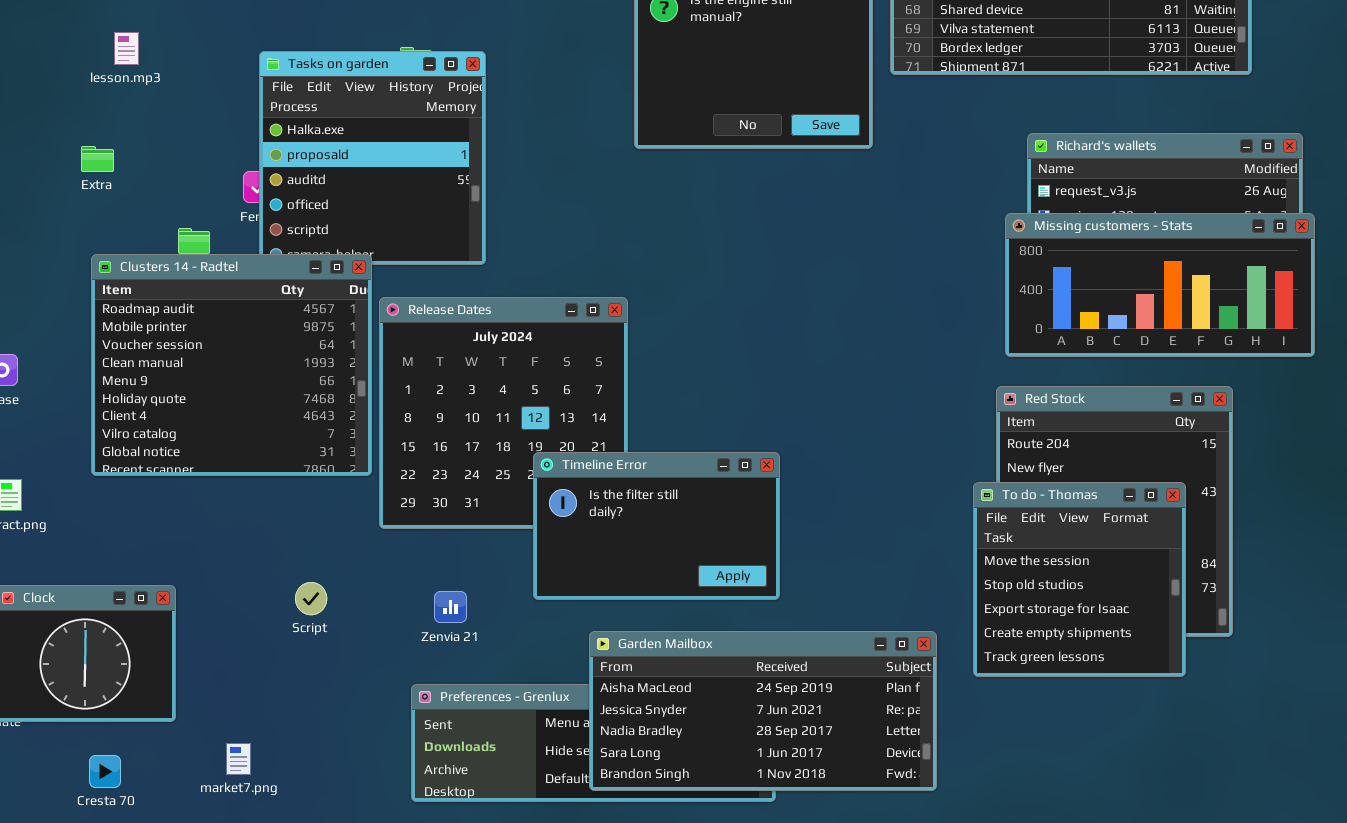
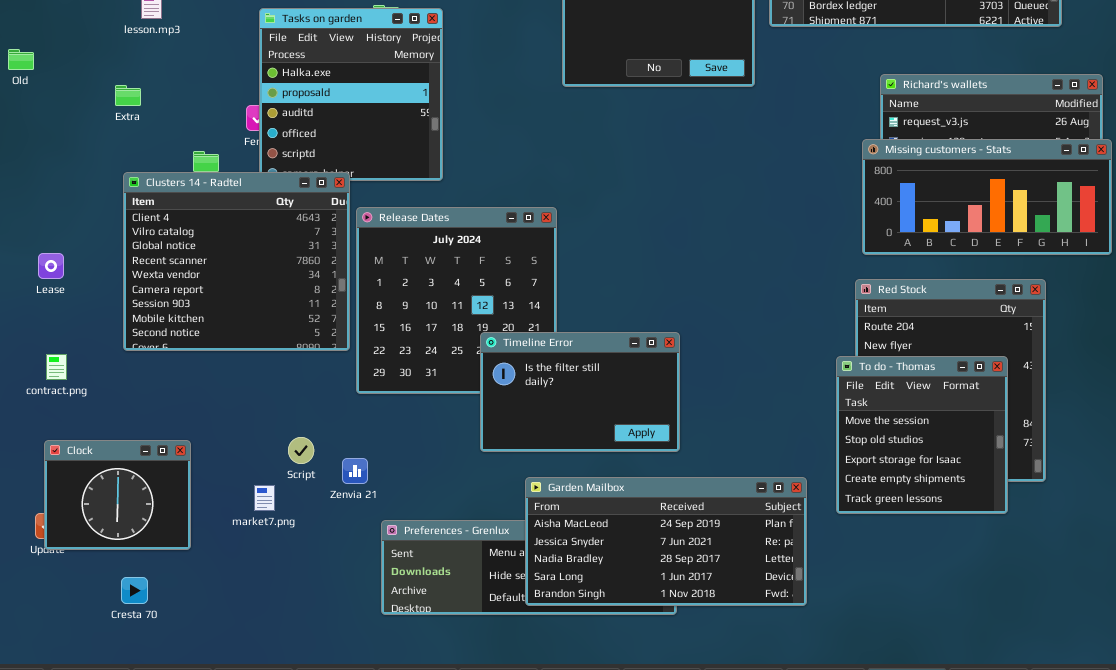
Clusters 14 - Radtel: [91,254,372,476] -> [123,172,350,351], scrolled down 6 rows
Zenvia 21: [434,591,467,623] -> [342,458,368,484], moved
market7.png: [226,743,251,775] -> [254,485,275,511], moved

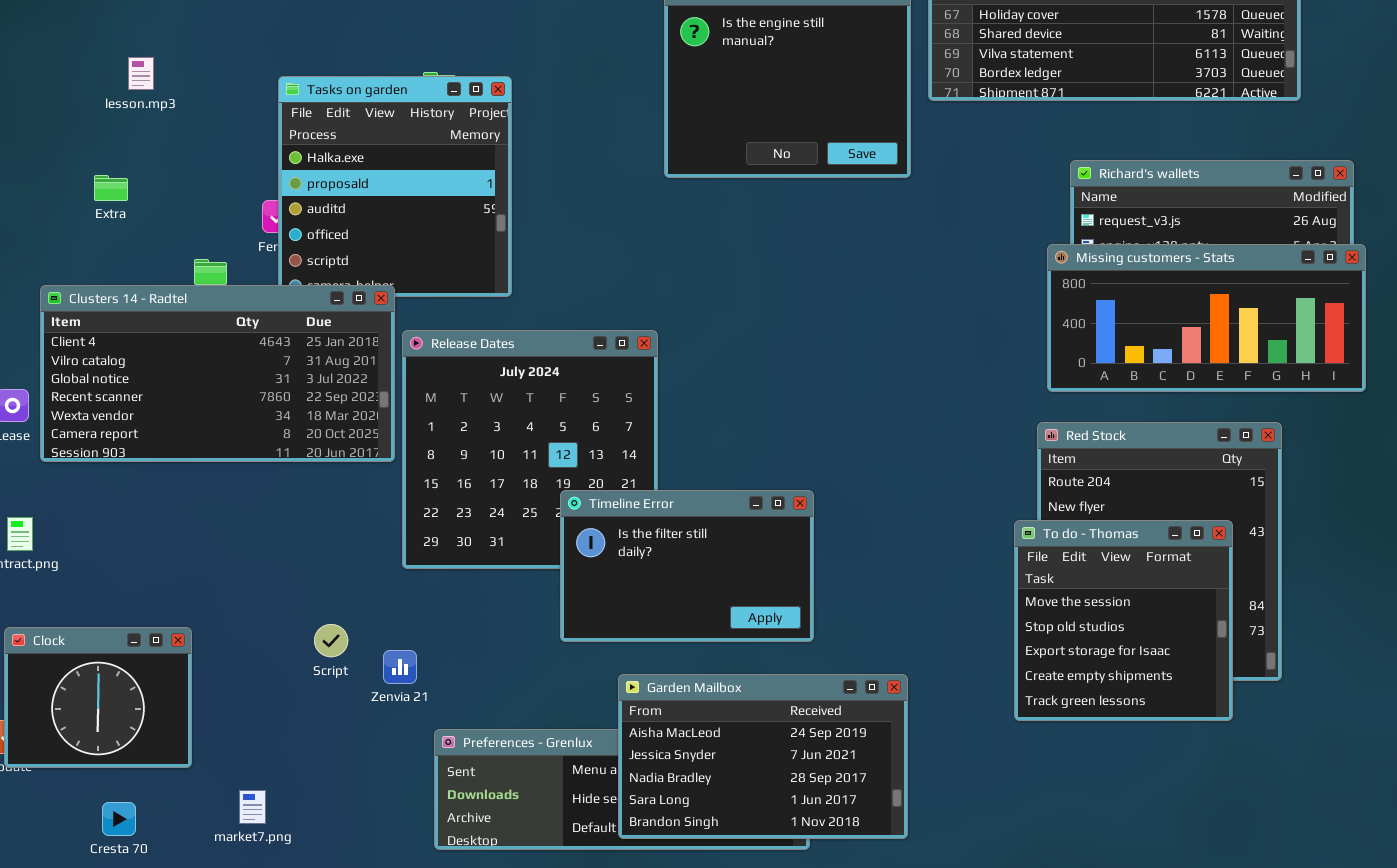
Clusters 14 - Radtel: [123,172,350,351] -> [40,285,395,462], resized
Garden Mailbox: [525,477,807,606] -> [618,674,908,839], resized
market7.png: [254,485,275,511] -> [239,790,266,824], moved

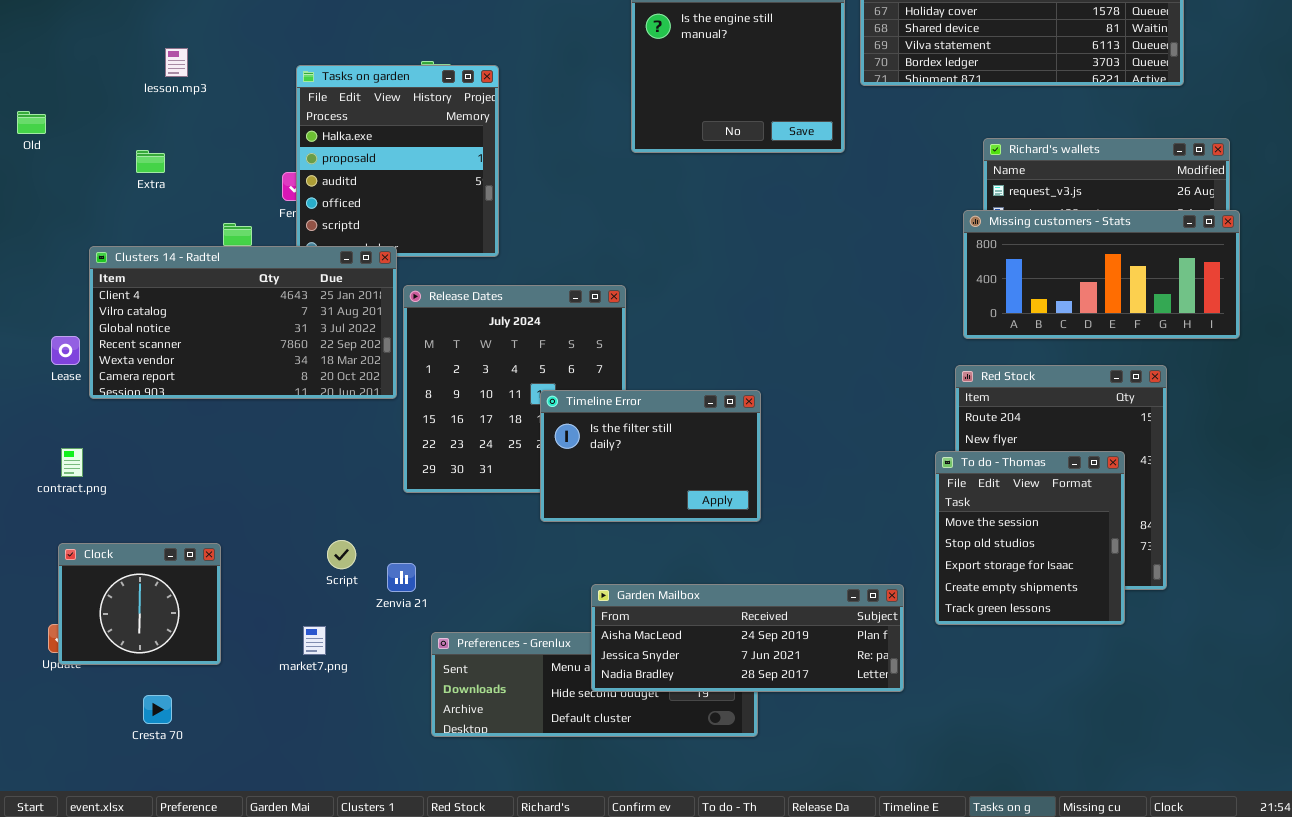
Timeline Error: [560,490,814,642] -> [540,390,761,522], moved
Garden Mailbox: [618,674,908,839] -> [591,584,904,692], resized
market7.png: [239,790,266,824] -> [303,626,326,655], moved

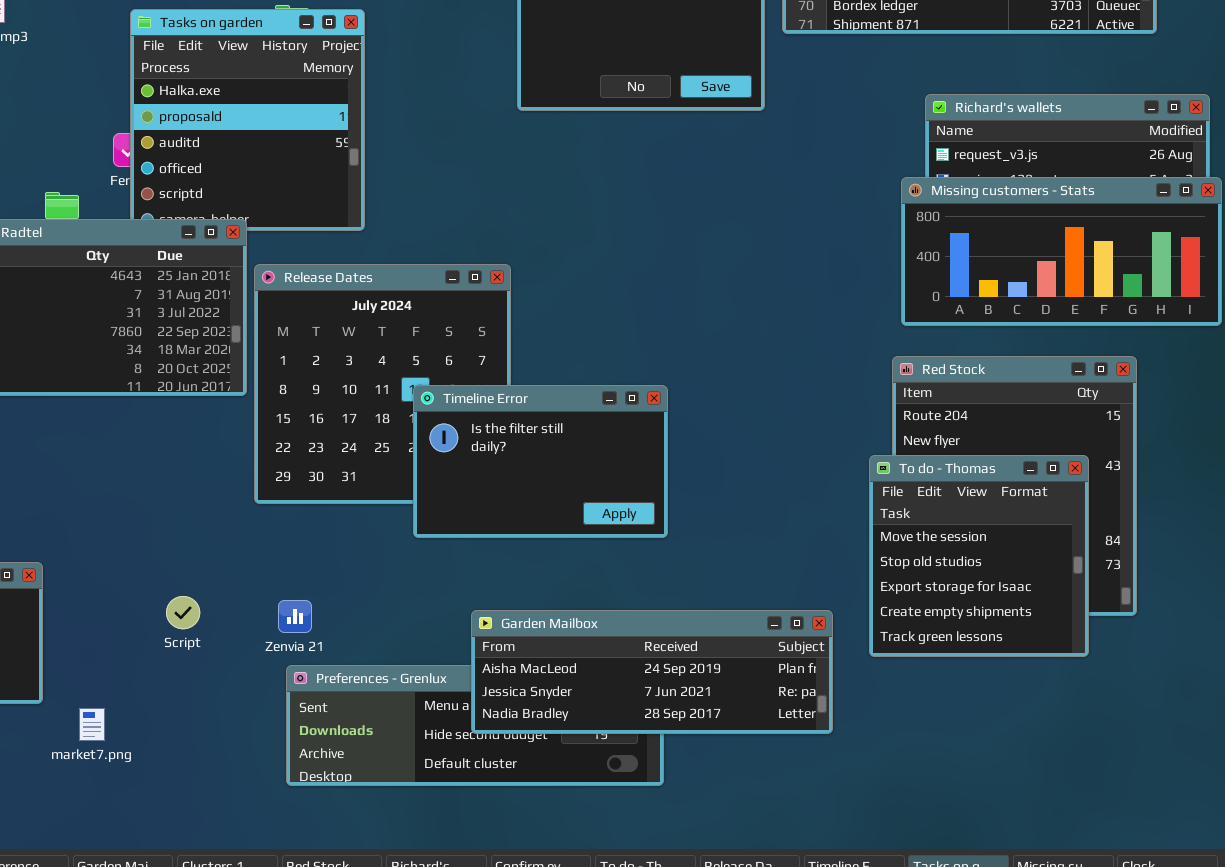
Script: [327,540,356,569] -> [166,596,200,629], moved
Zenvia 21: [387,563,416,592] -> [278,600,312,633], moved
market7.png: [303,626,326,655] -> [79,708,105,741], moved

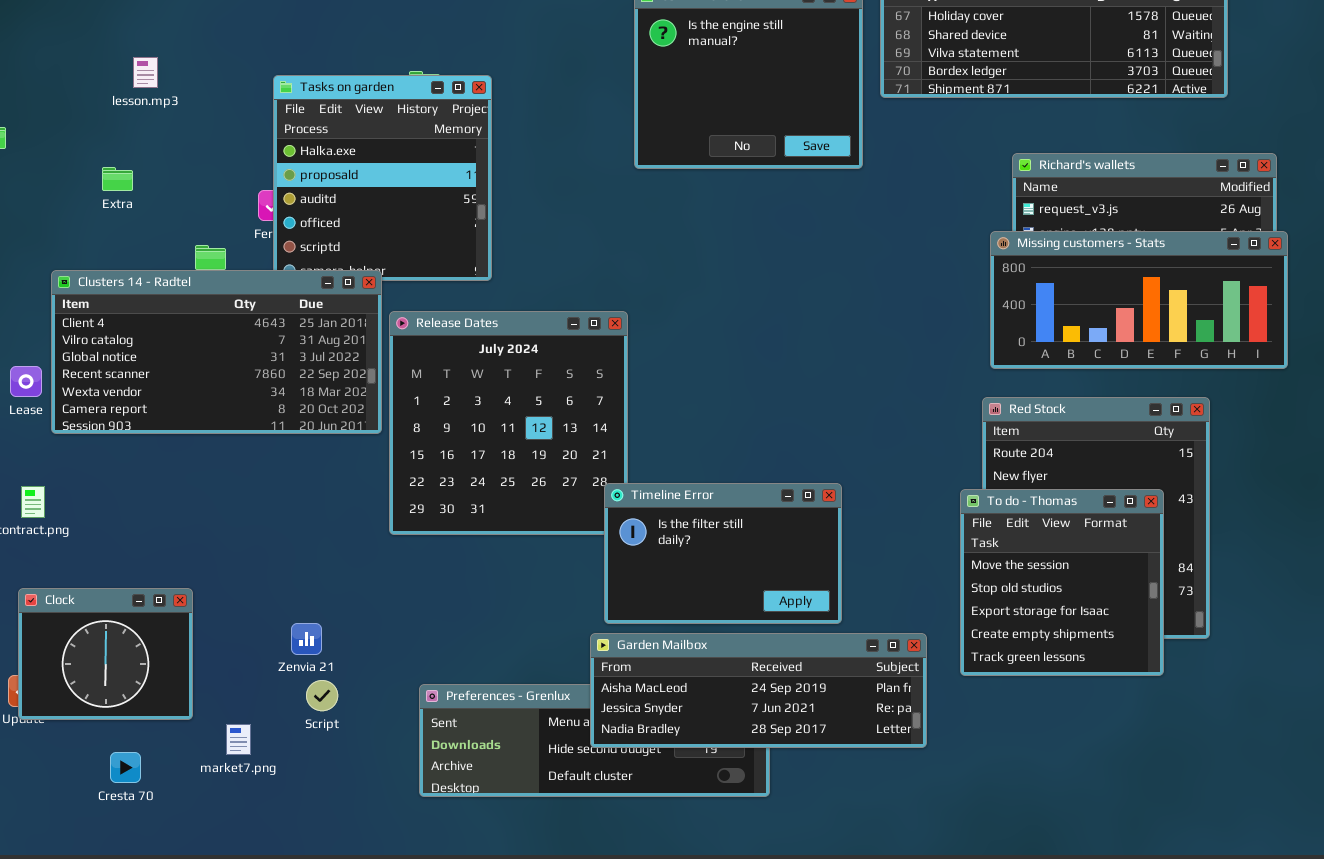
Timeline Error: [413,385,668,538] -> [604,483,842,624], moved
Script: [166,596,200,629] -> [306,680,338,711], moved
Zenvia 21: [278,600,312,633] -> [291,623,322,655], moved

